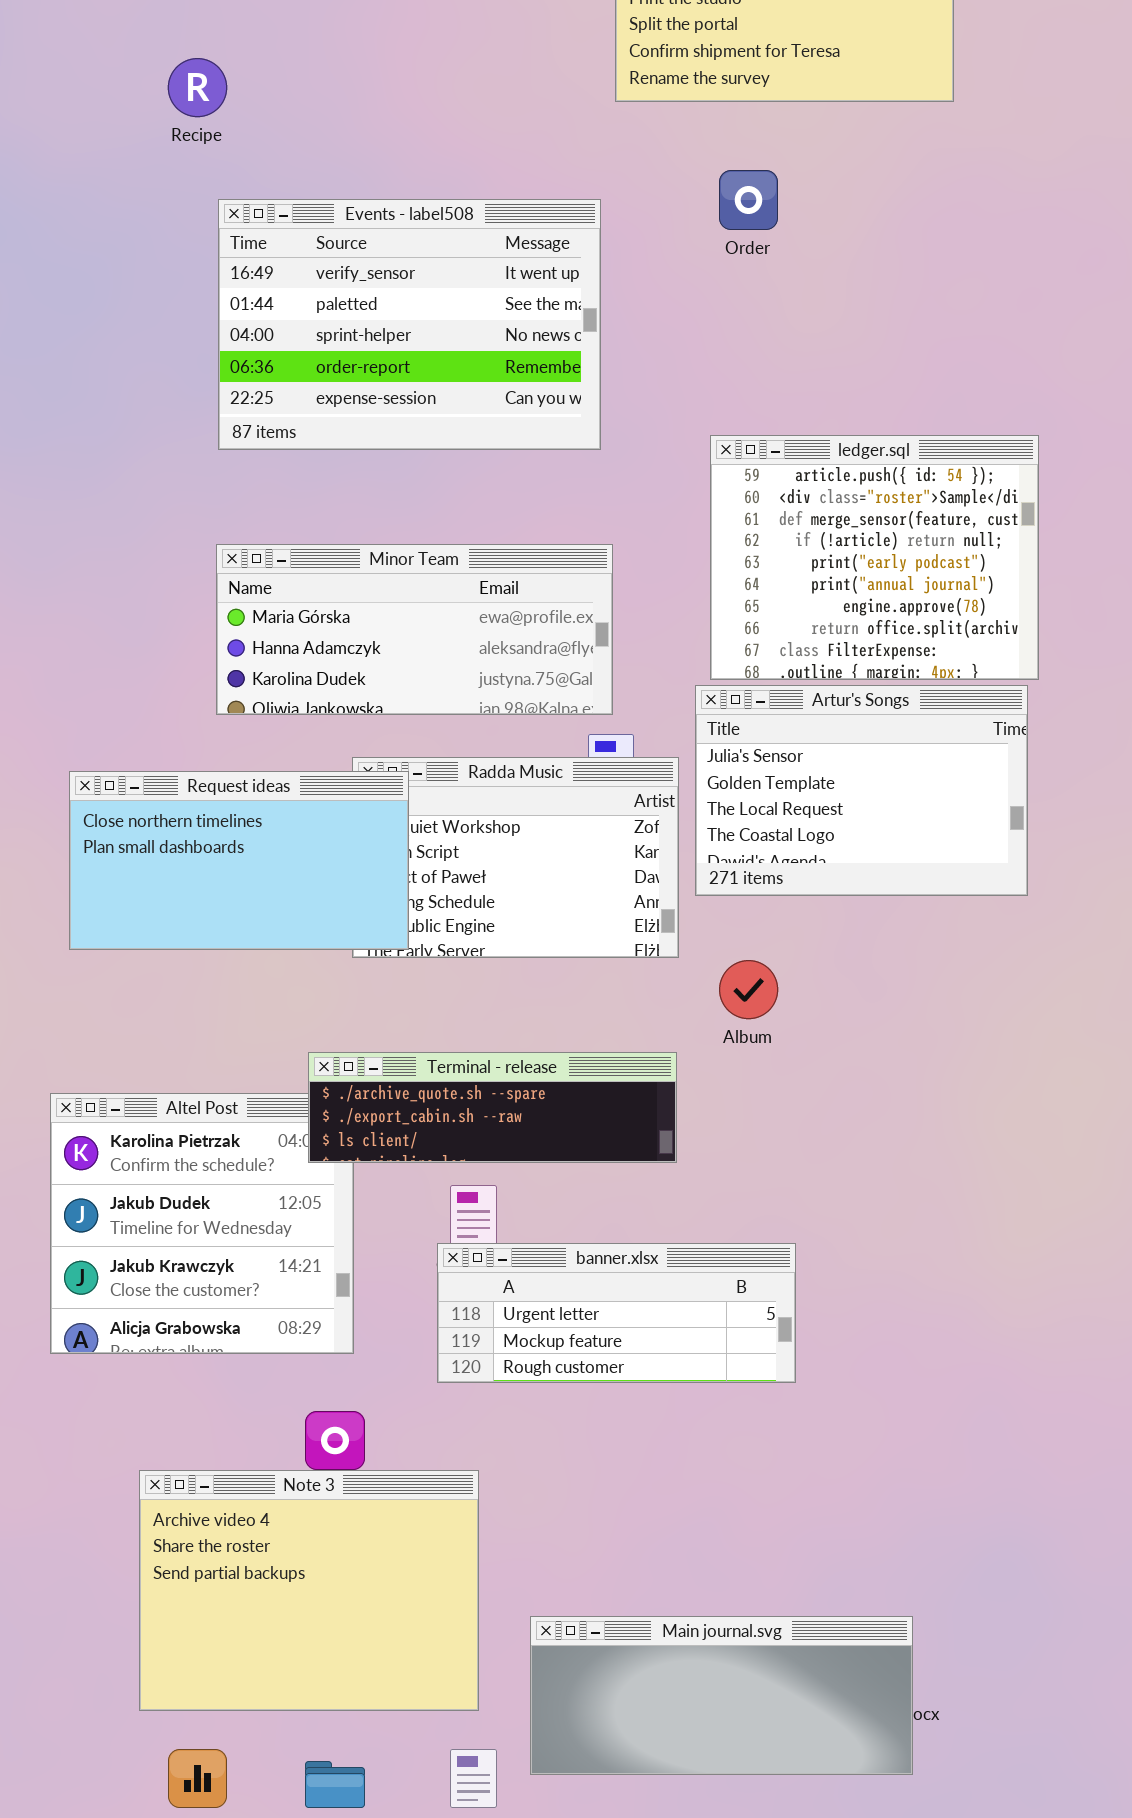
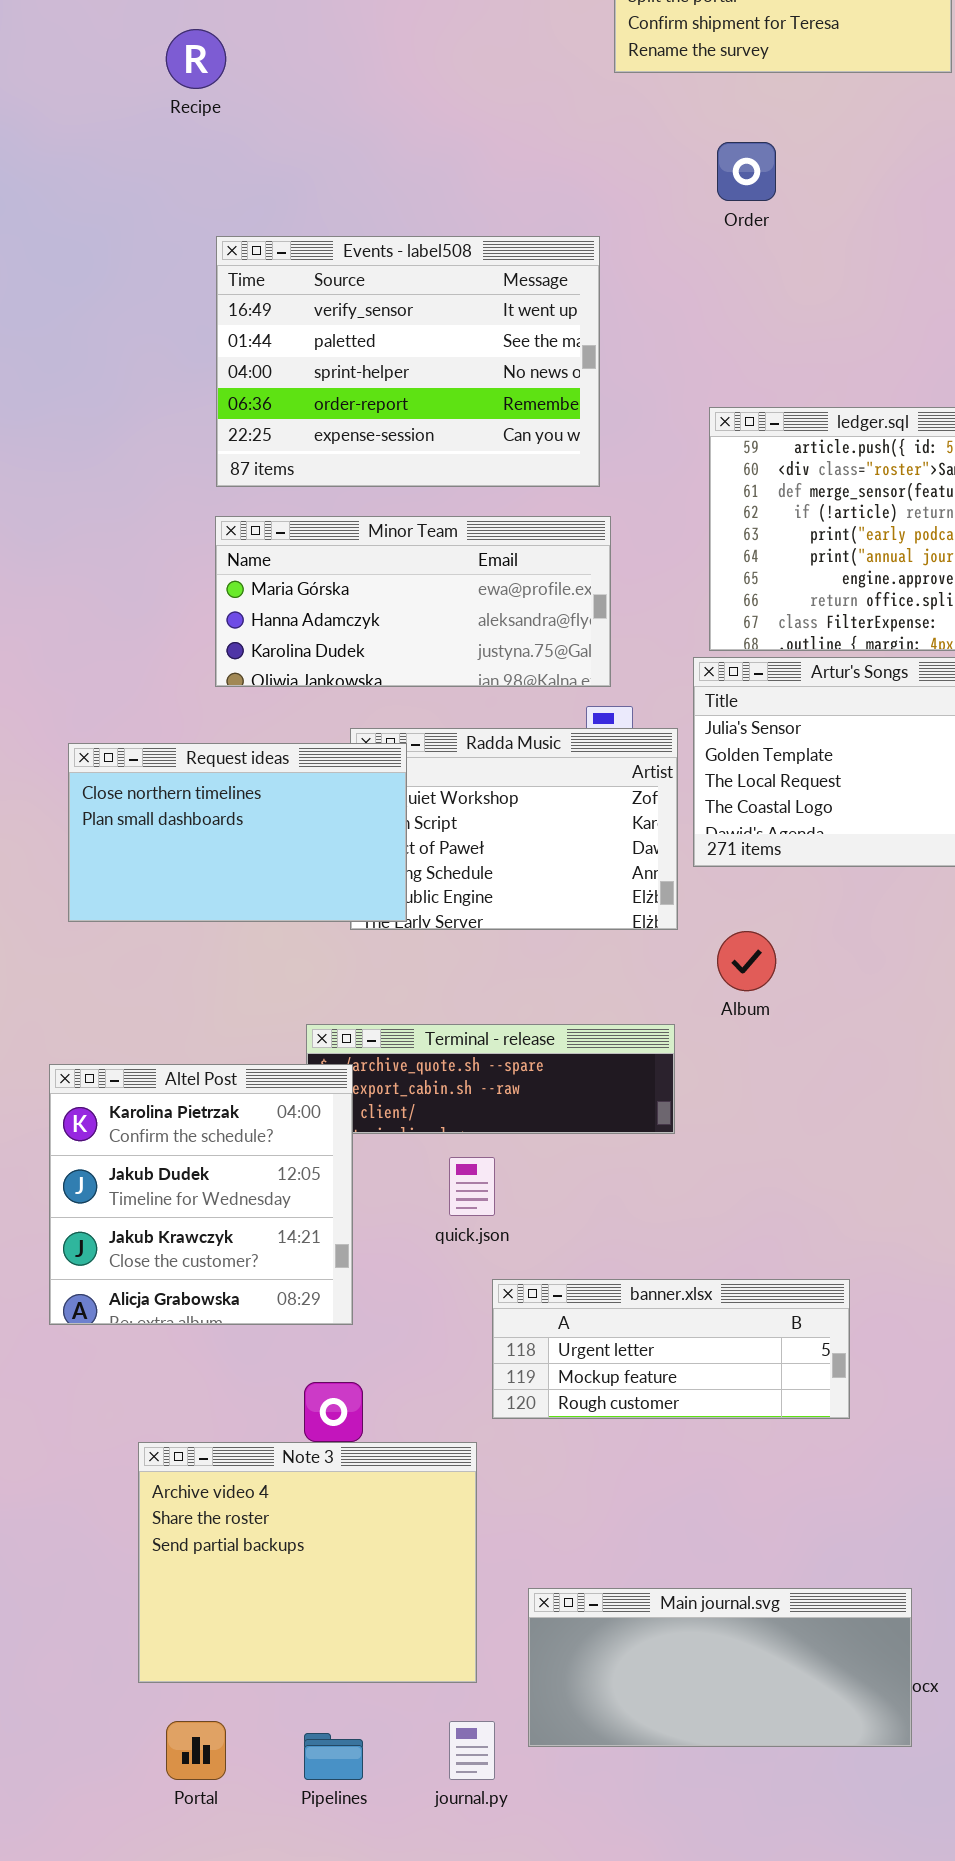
Events - label508: [218,199,601,450] -> [216,236,600,487], moved
Altel Post: [50,1093,354,1354] -> [49,1064,353,1325], raised
banner.xlsx: [437,1243,796,1383] -> [492,1279,850,1419], moved

